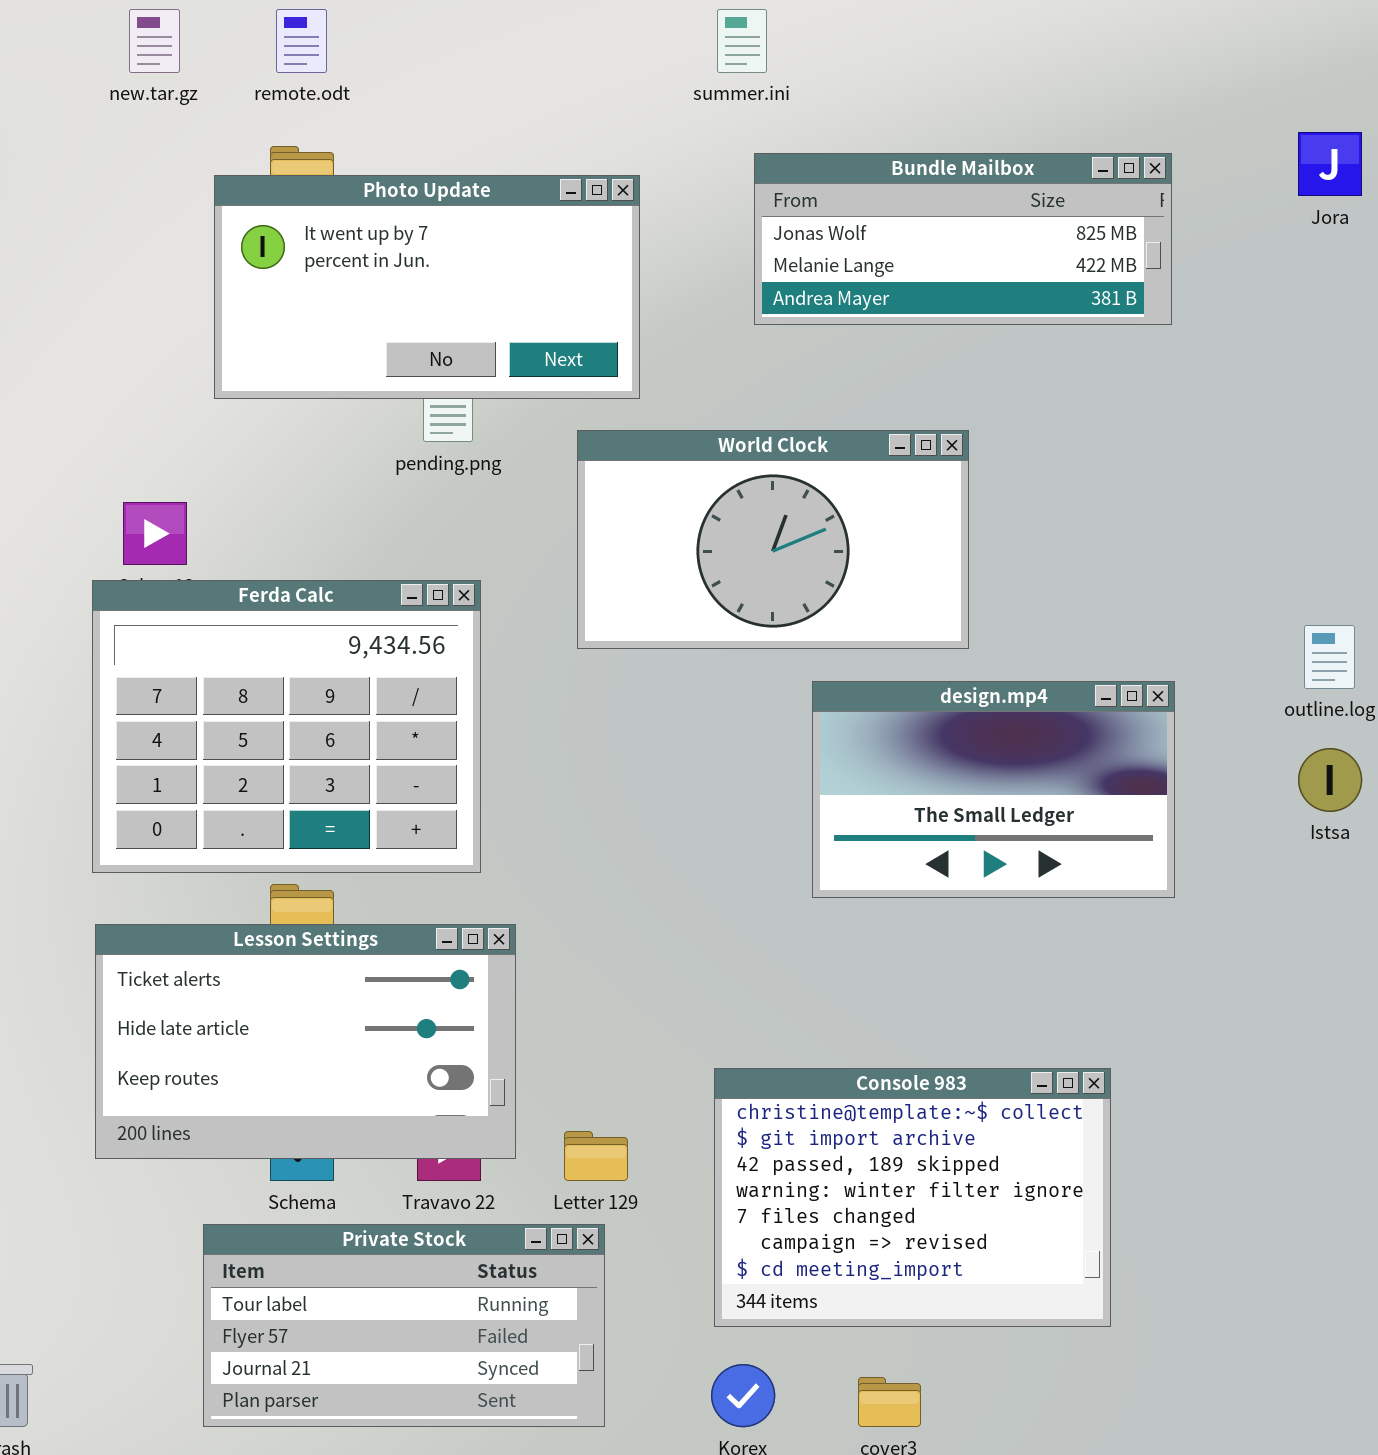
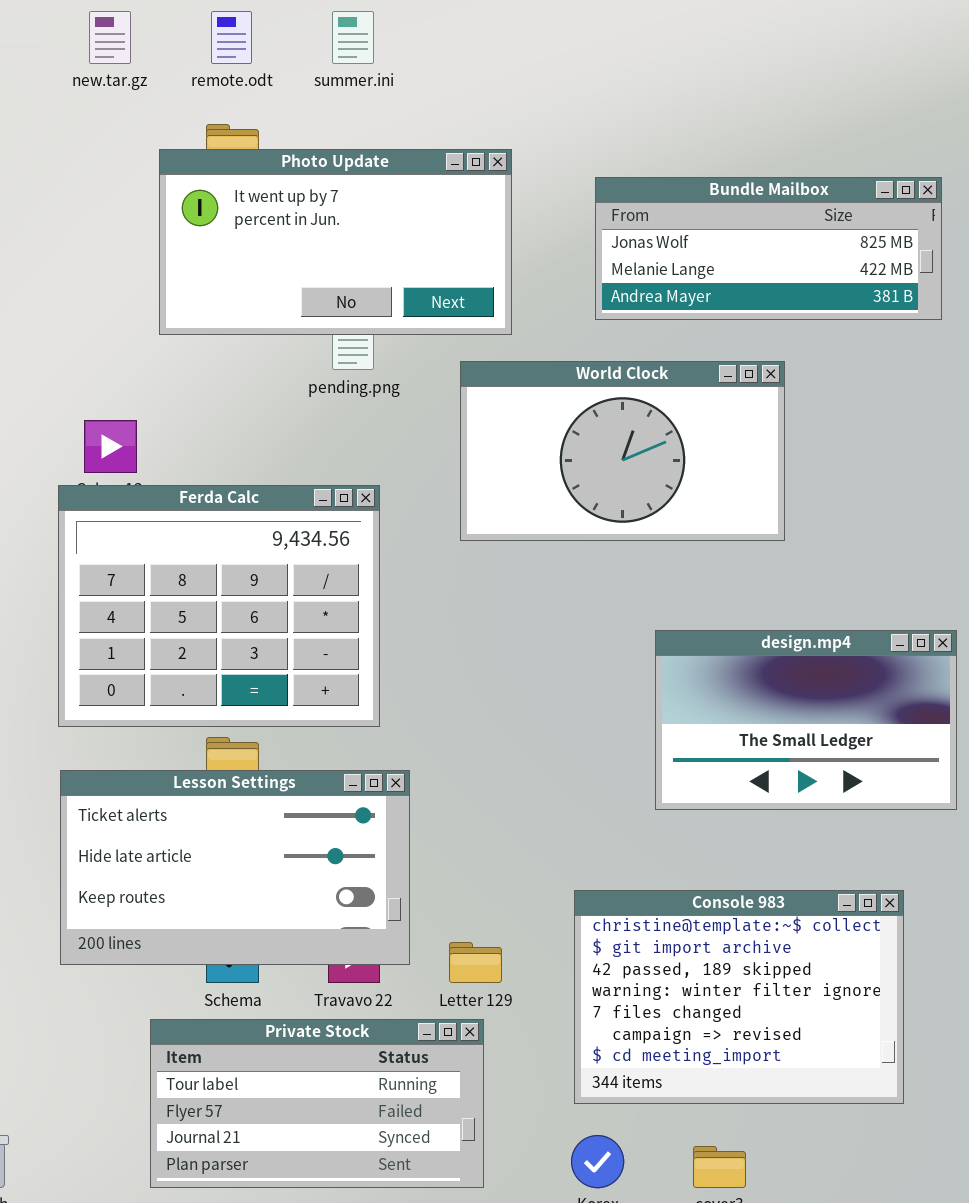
summer.ini: [717,9,767,73] -> [332,11,374,64], moved
Bundle Mailbox: [754,153,1172,325] -> [595,177,942,320], moved
design.mp4: [812,681,1175,898] -> [655,630,957,810], moved

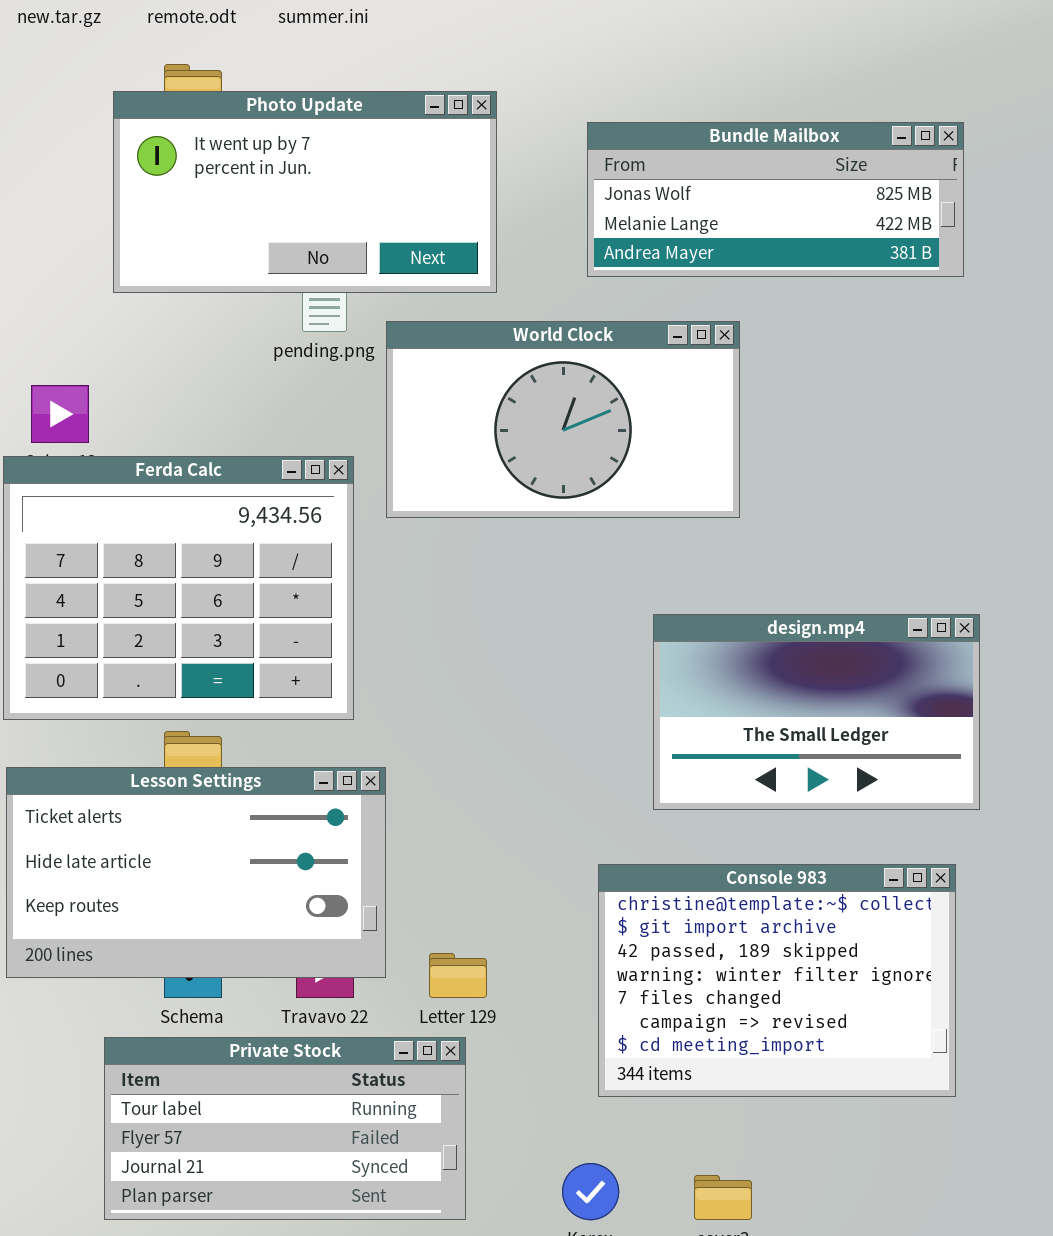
World Clock: [460,361,785,541] -> [386,321,740,518], moved
Console 983: [574,890,904,1104] -> [598,864,956,1097], moved

